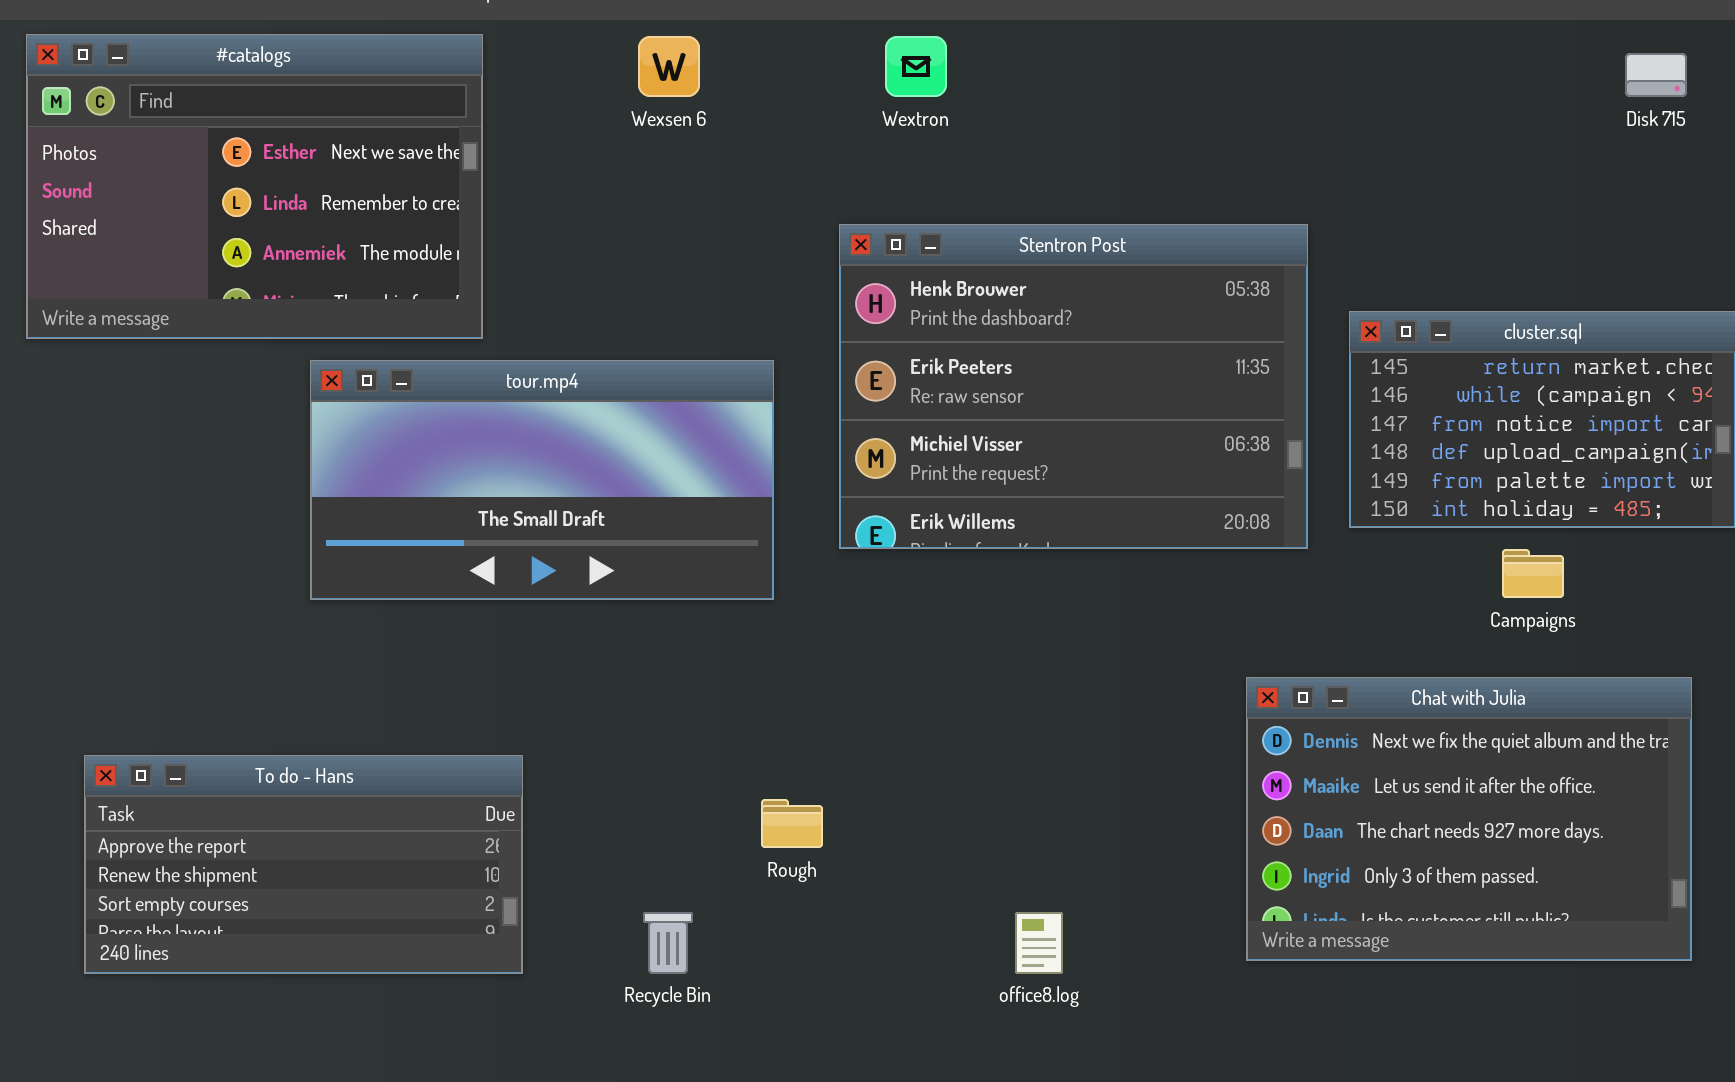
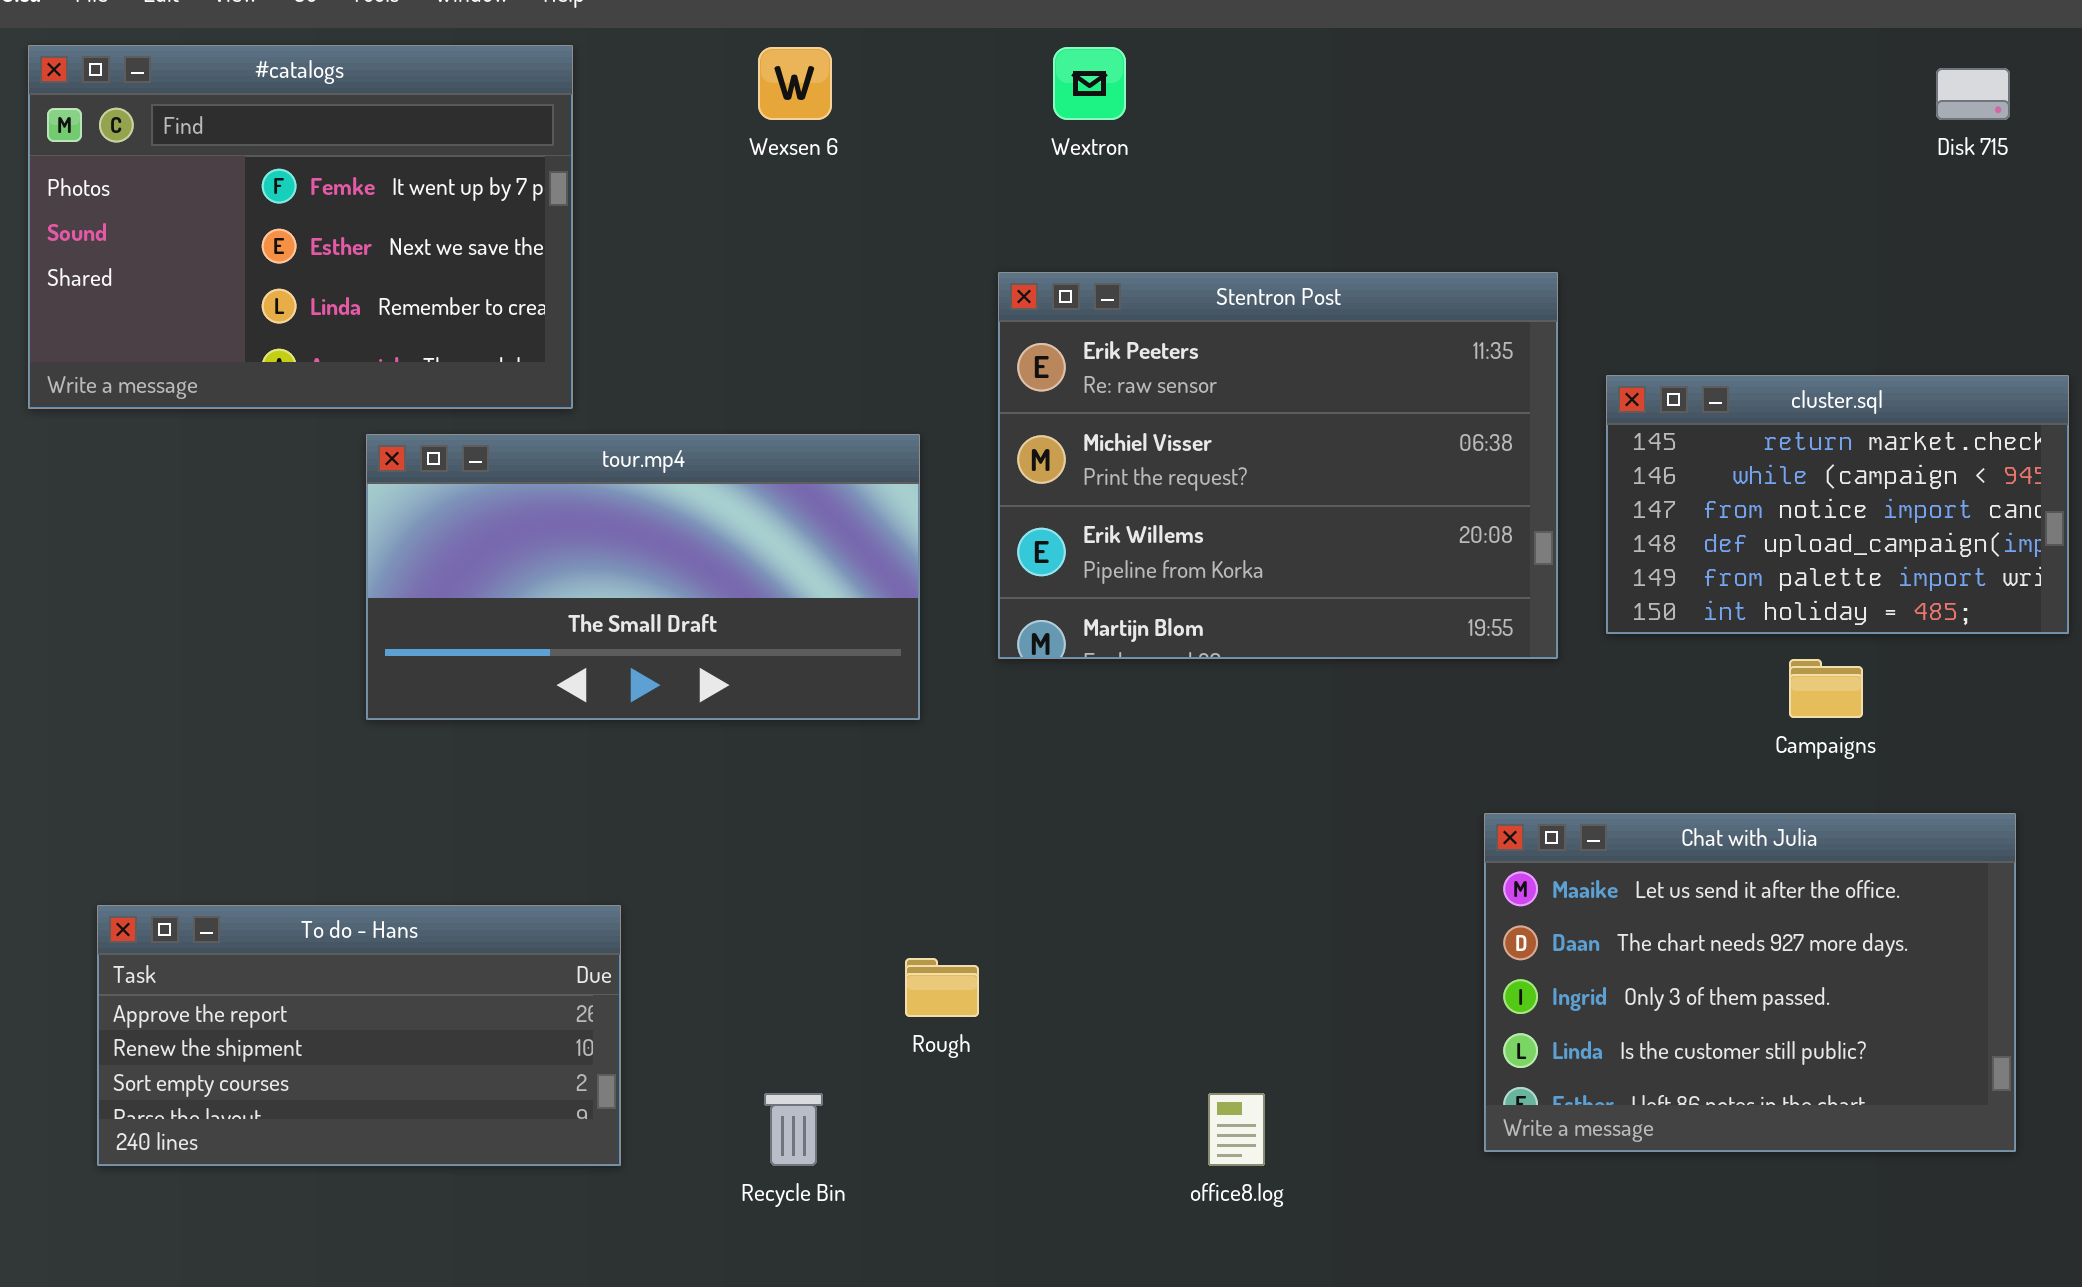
#catalogs: [26,34,483,339] -> [28,45,573,409], scrolled up 1 row
Stentron Post: [839,224,1308,549] -> [998,272,1558,659], scrolled down 1 row
Chat with Julia: [1246,677,1692,961] -> [1484,813,2016,1152], scrolled down 1 row

